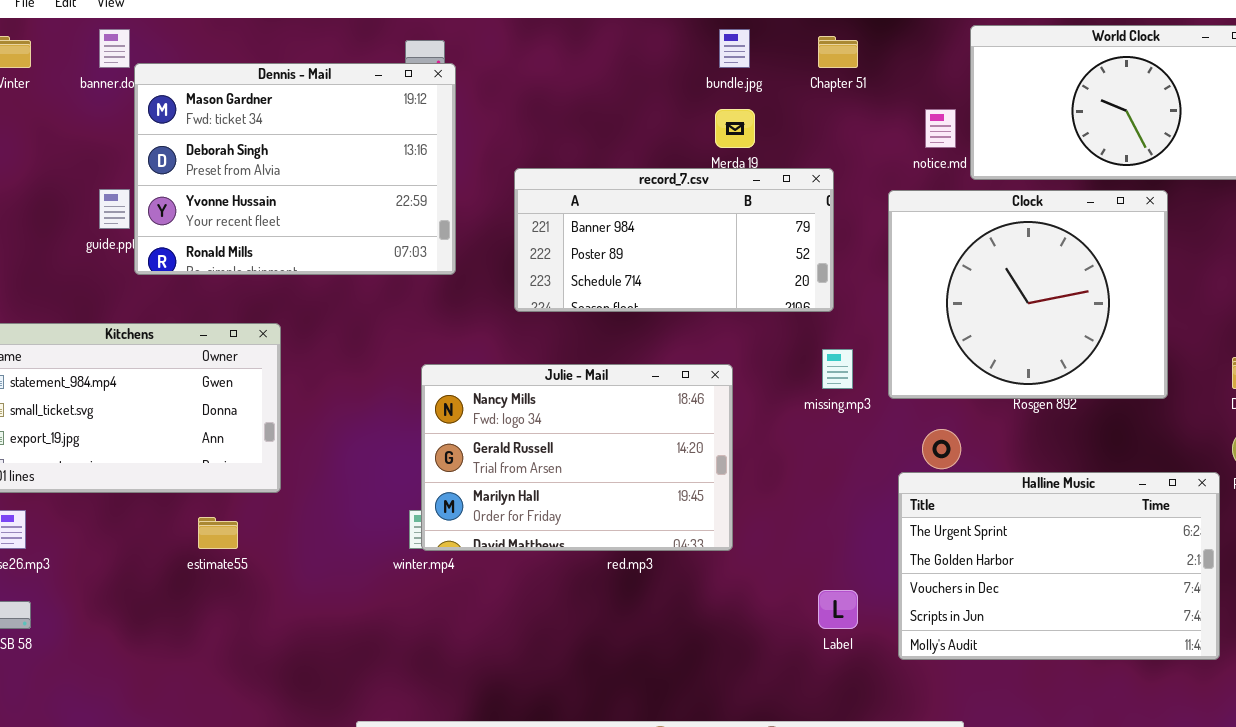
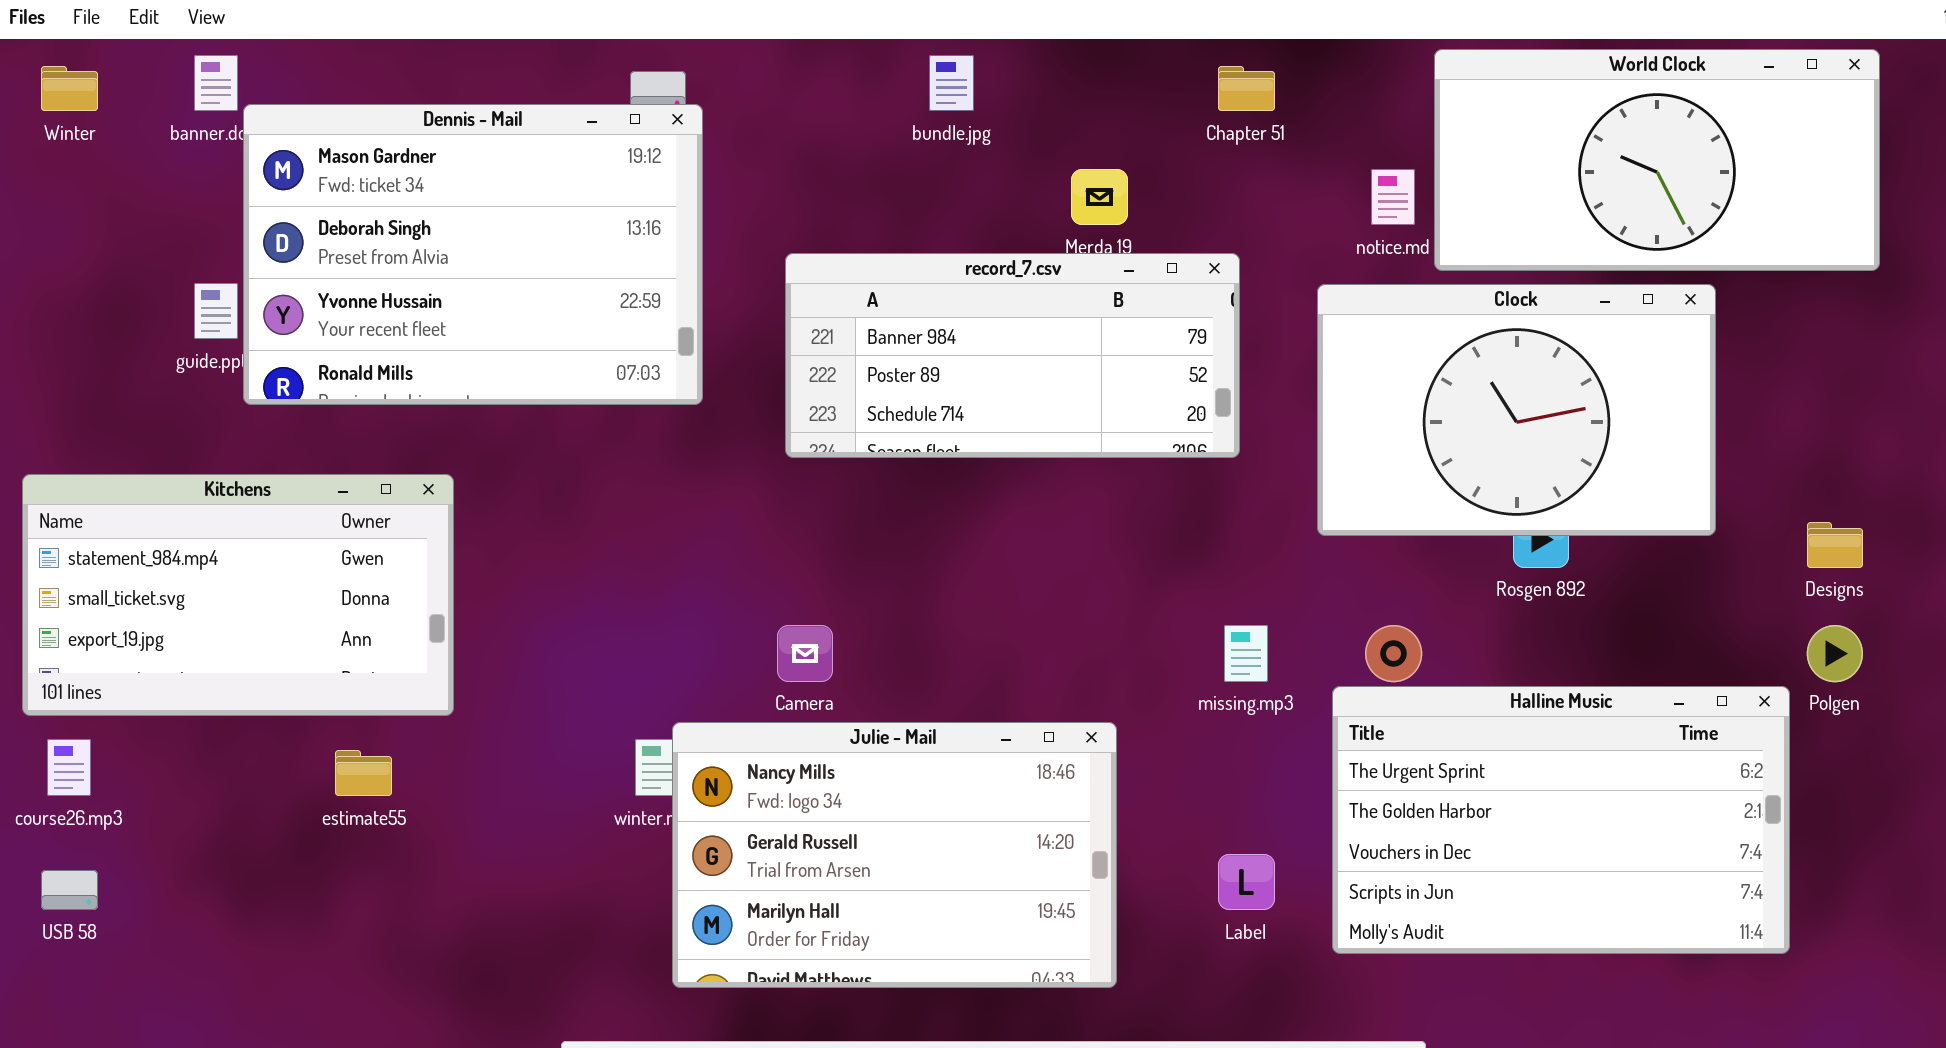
bundle.jpg: [719,29,750,68] -> [929,55,974,111], moved
Clock: [888,190,1168,399] -> [1317,284,1716,536], resized
missing.mp3: [822,349,853,389] -> [1224,625,1268,682], moved
Julie - Mail: [421,364,733,551] -> [672,722,1117,988], moved

